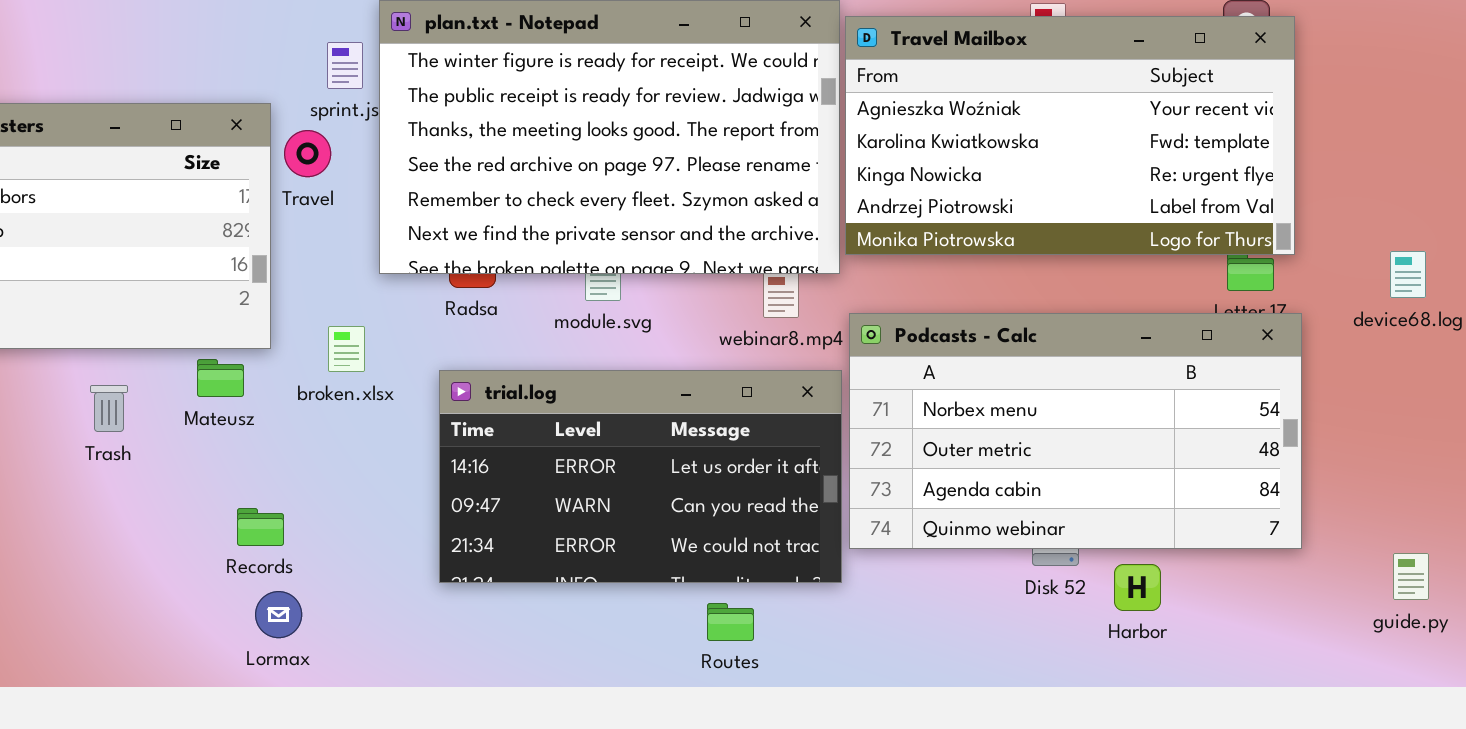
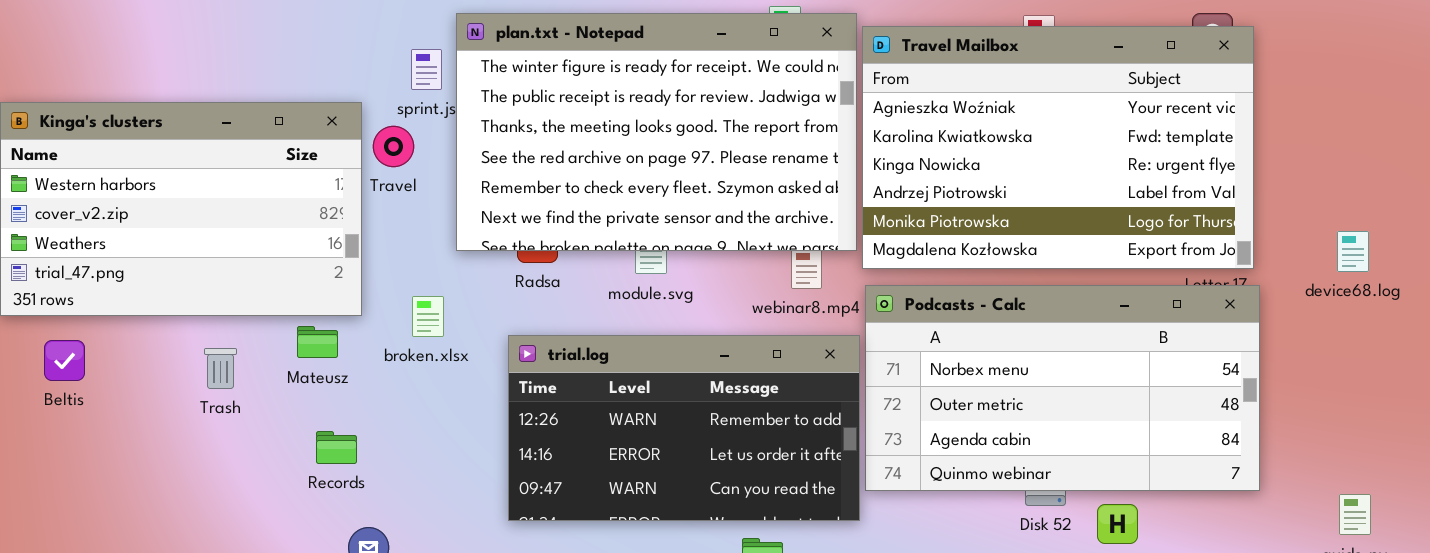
Travel Mailbox: [845,16,1295,255] -> [862,26,1254,269], resized
trial.log: [439,370,842,583] -> [508,335,860,521], scrolled up 1 row
Records: [237,508,284,546] -> [316,431,357,464], moved

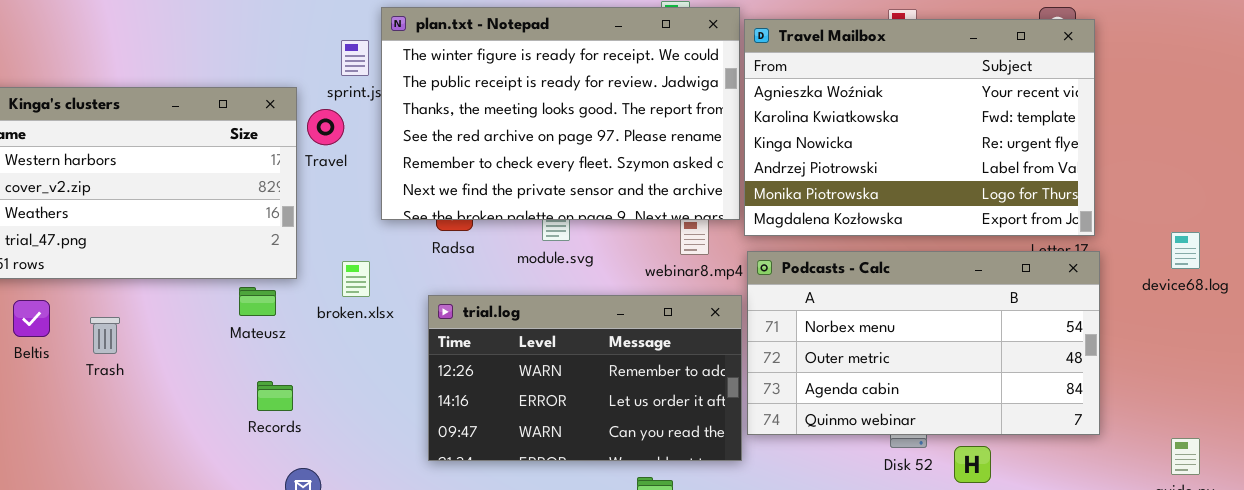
device68.log: [1337,231,1369,272] -> [1171,232,1200,269], moved
Trash: [204,348,237,389] -> [90,317,120,354], moved

